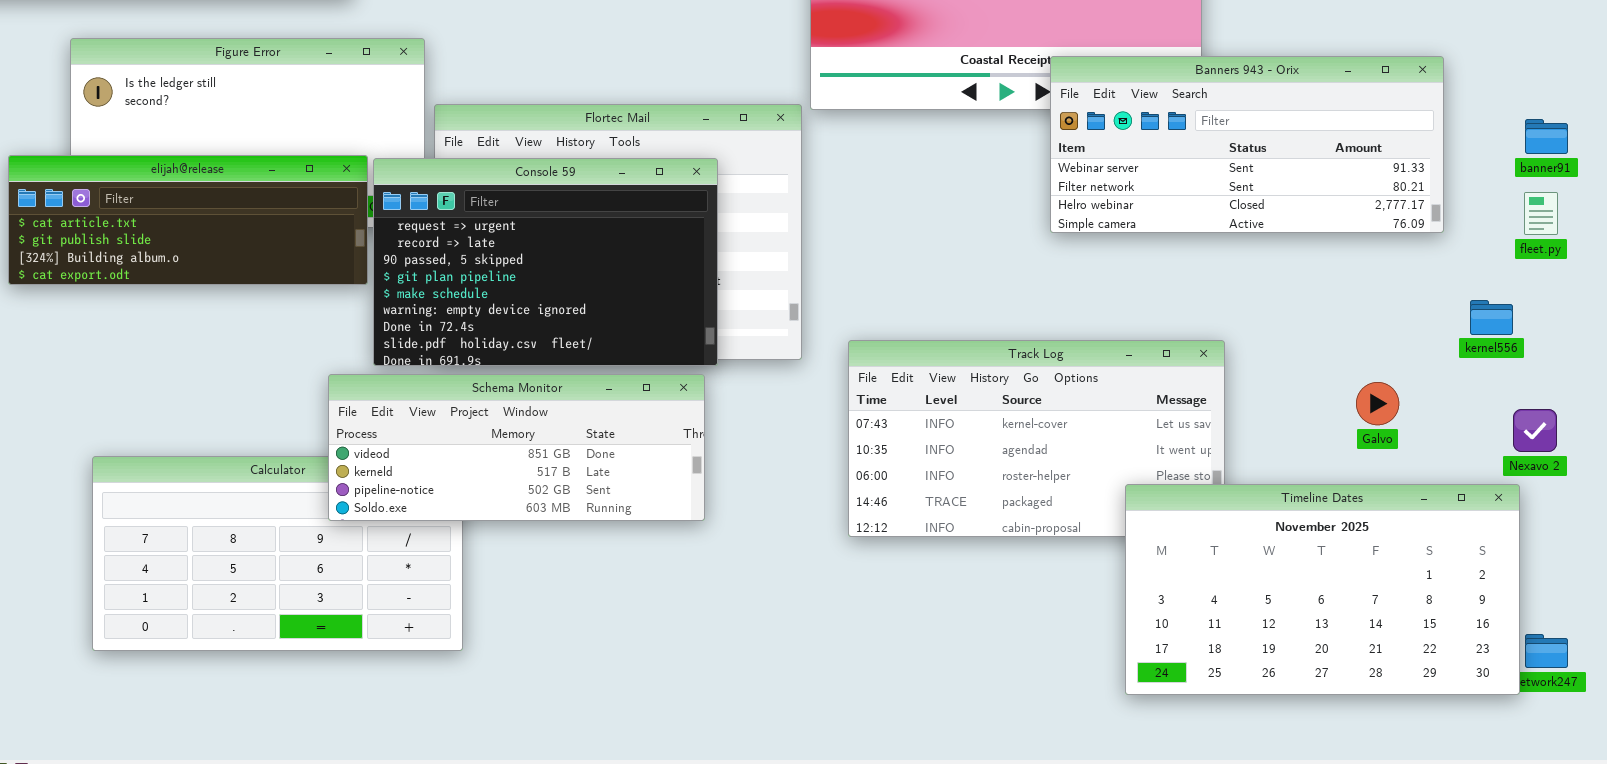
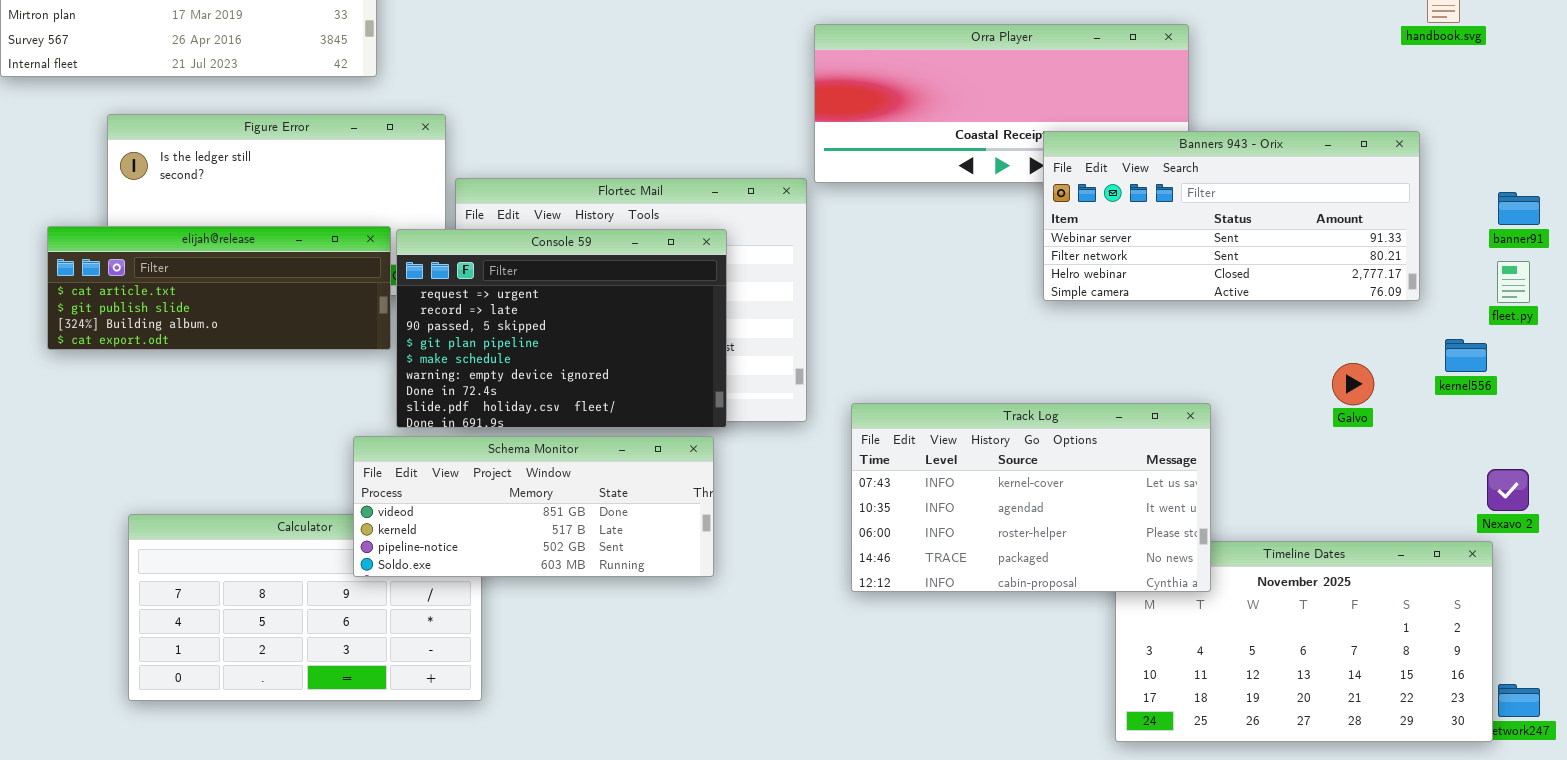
kernel556: [1470,300,1513,335] -> [1445,339,1487,372], moved
Track Log: [848,340,1225,537] -> [851,403,1211,592], raised
Galvo: [1356,382,1399,425] -> [1332,363,1374,405], moved

